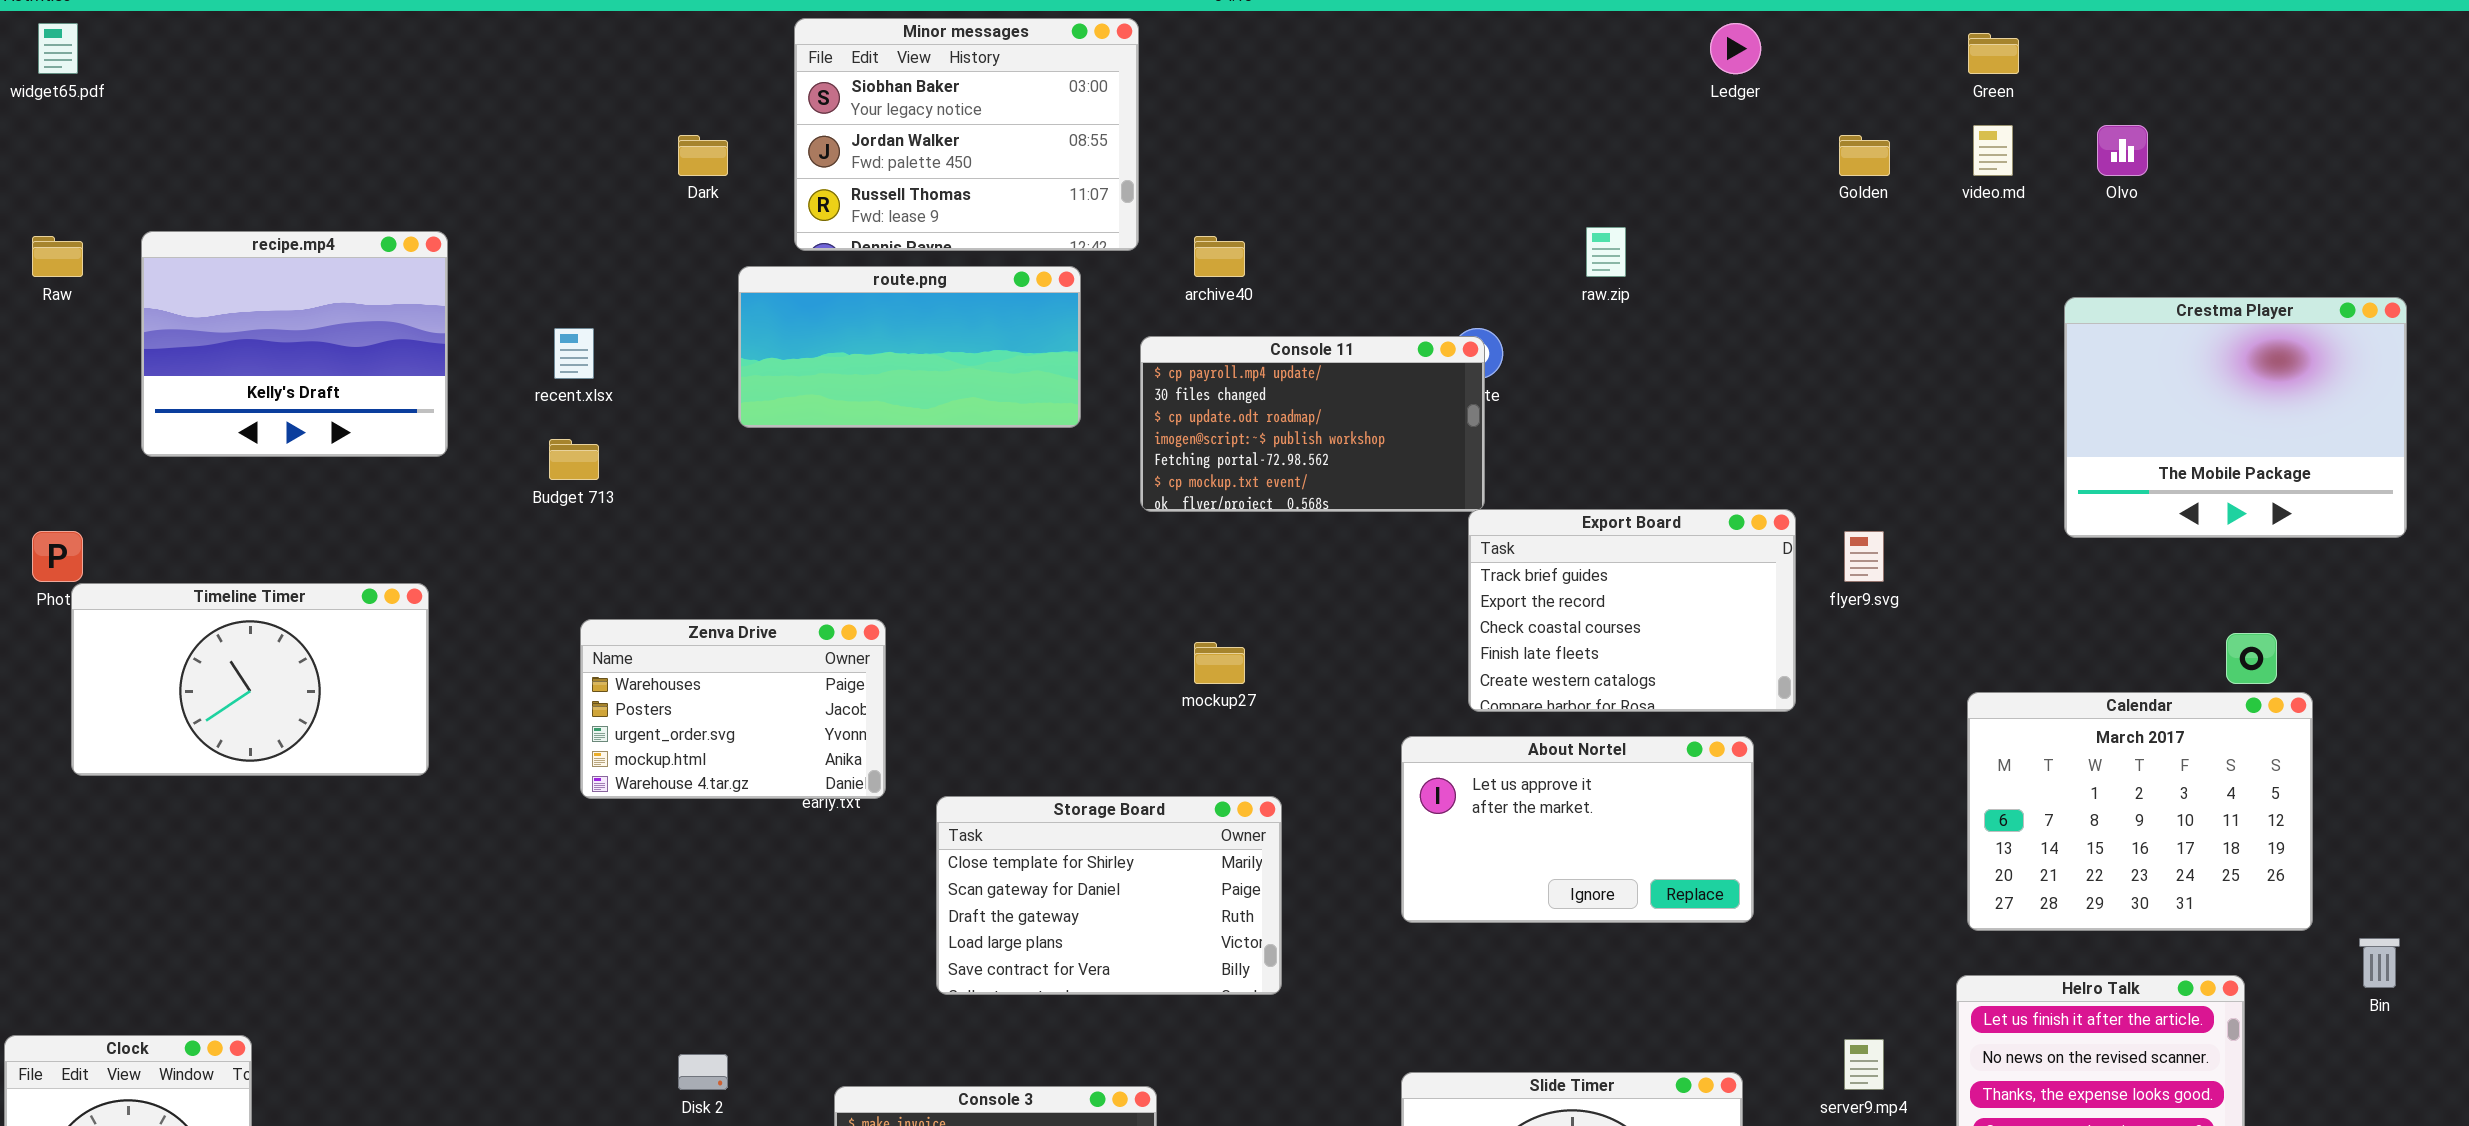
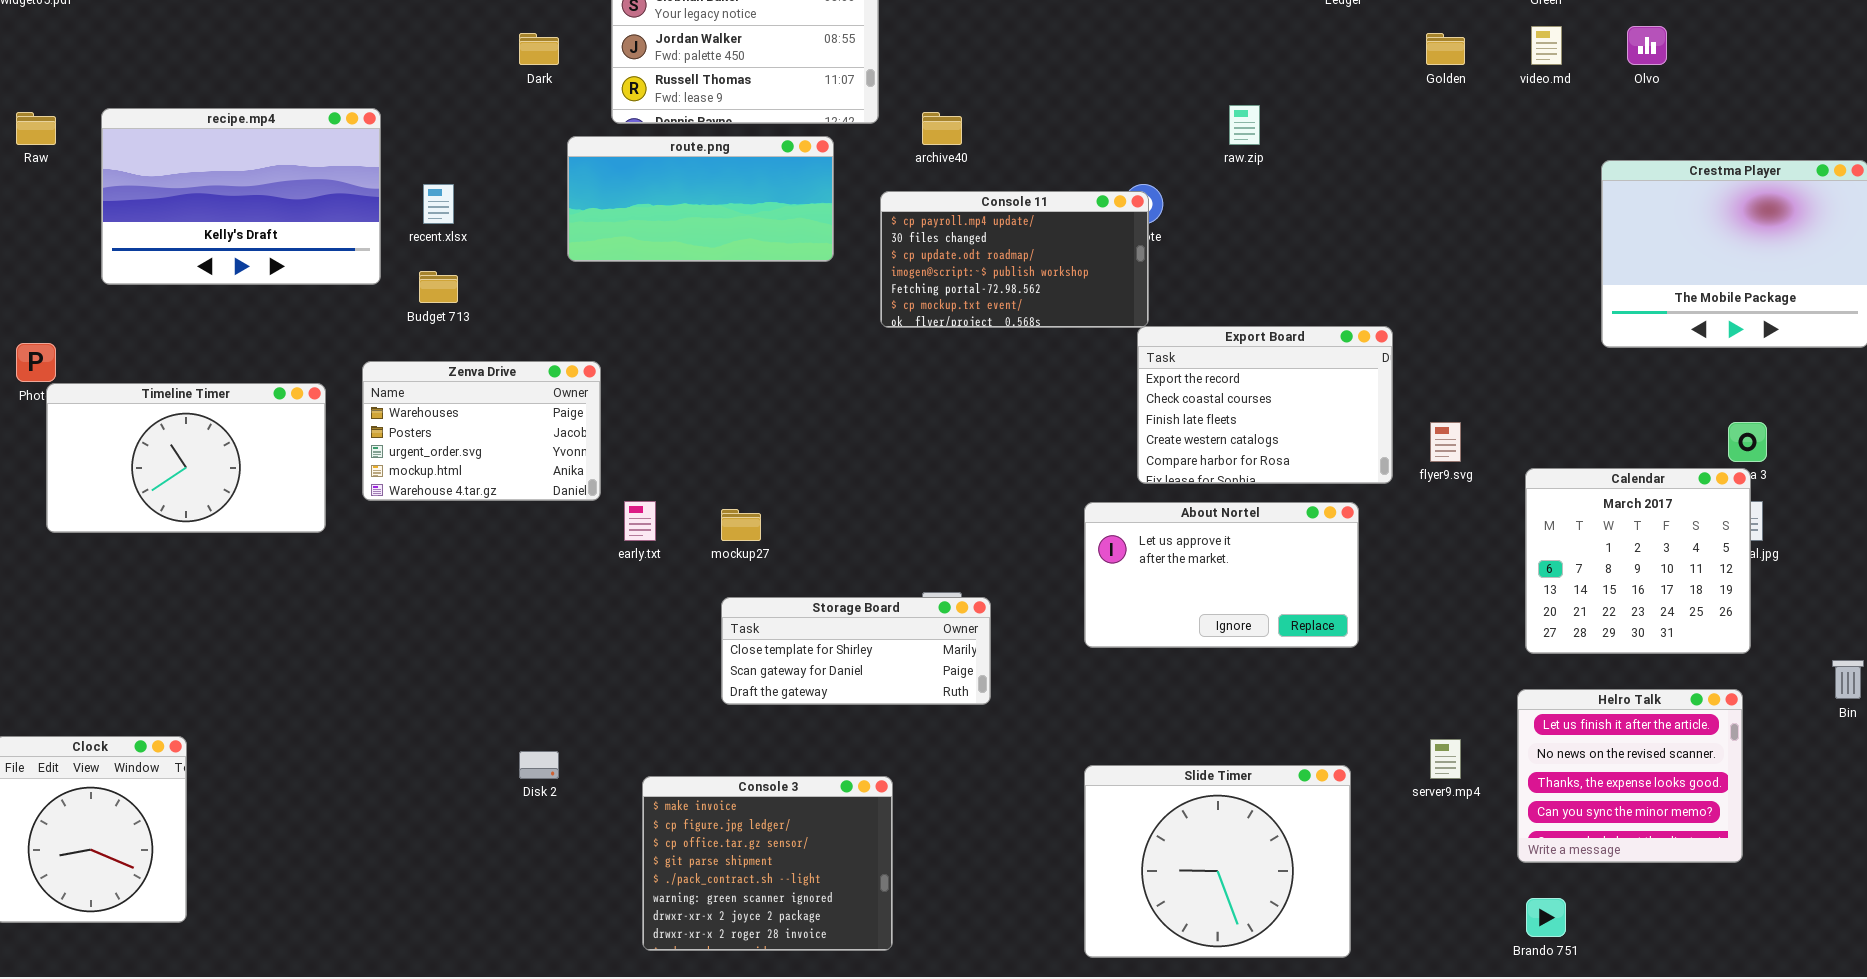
recipe.mp4: [141,231,448,457] -> [101,108,381,285], resized
Export Board: [1468,509,1796,712] -> [1137,326,1393,484], scrolled down 1 row
flyer9.svg: [1844,531,1884,582] -> [1430,422,1461,462], moved
Zenva Drive: [580,619,886,799] -> [362,361,601,501], moved
mockup27: [1194,642,1245,684] -> [721,509,761,541], moved
Calendar: [1967,692,2313,931] -> [1525,468,1751,654], resized
Storage Board: [936,796,1282,995] -> [721,597,991,705], resized

